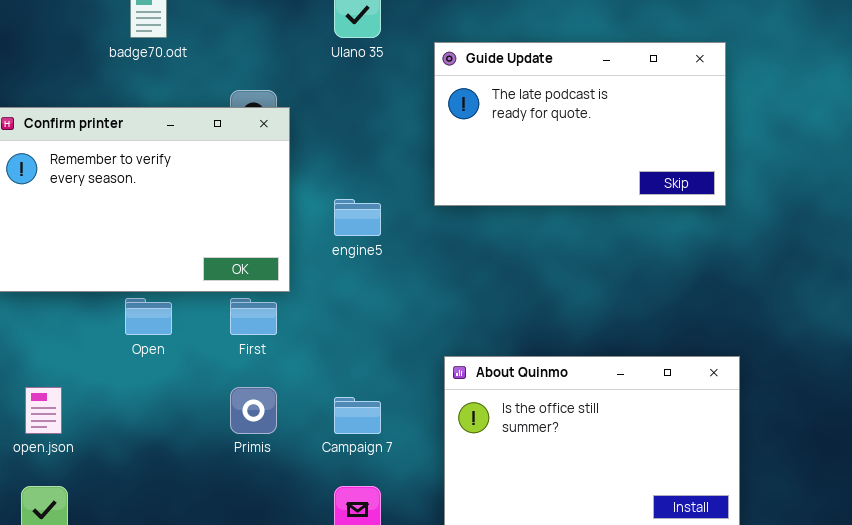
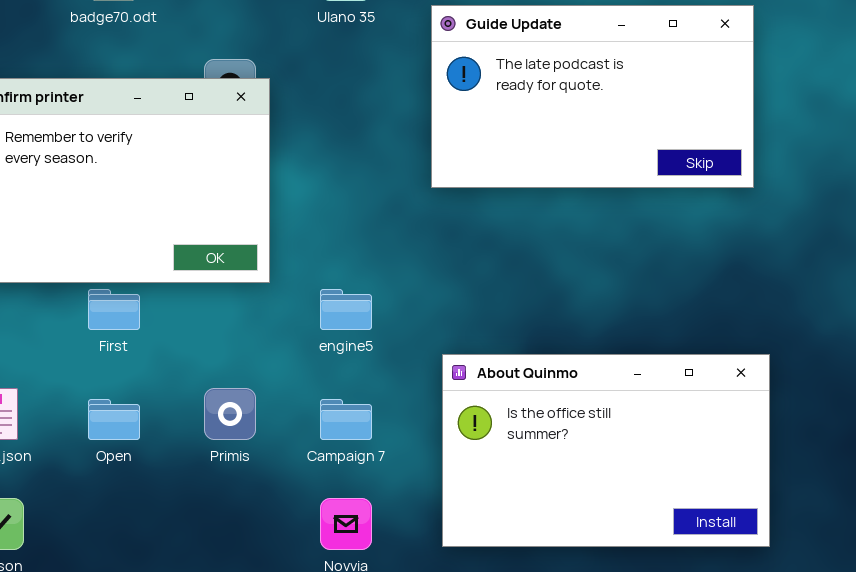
engine5: [334,199,381,236] -> [320,289,372,330], moved
Open: [125,298,172,335] -> [88,399,140,440], moved
First: [230,298,277,335] -> [88,289,140,330], moved

